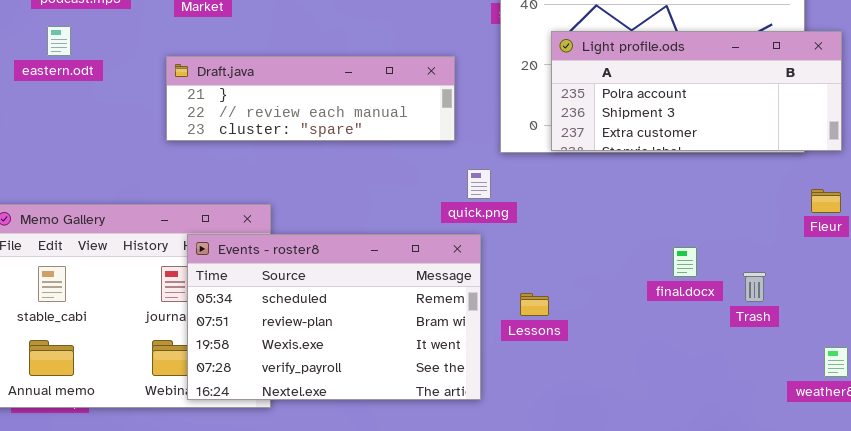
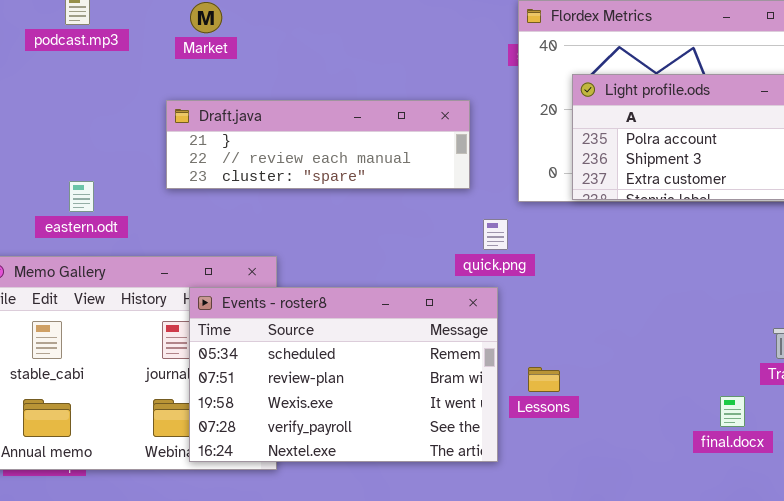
eastern.odt: [47,26,71,56] -> [69,181,94,212], moved
final.docx: [673,247,697,277] -> [720,396,745,427], moved
Lessons: [520,293,549,316] -> [528,367,560,392], moved

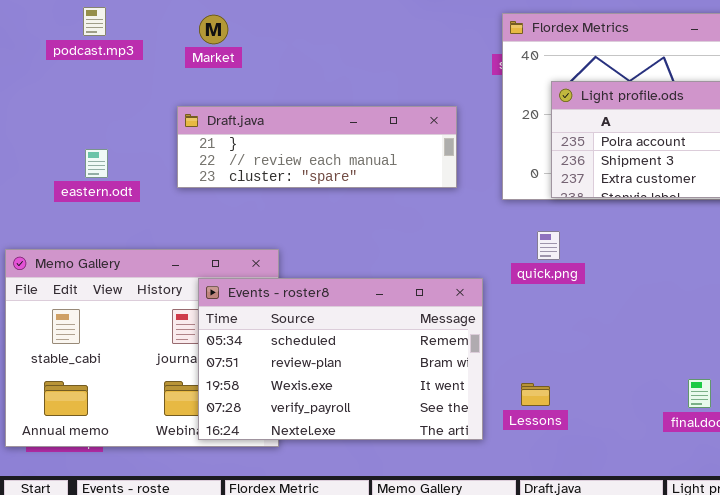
eastern.odt: [69,181,94,212] -> [85,149,108,178], moved
quick.png: [483,219,508,250] -> [537,231,560,260], moved
Lessons: [528,367,560,392] -> [521,383,550,406], moved

